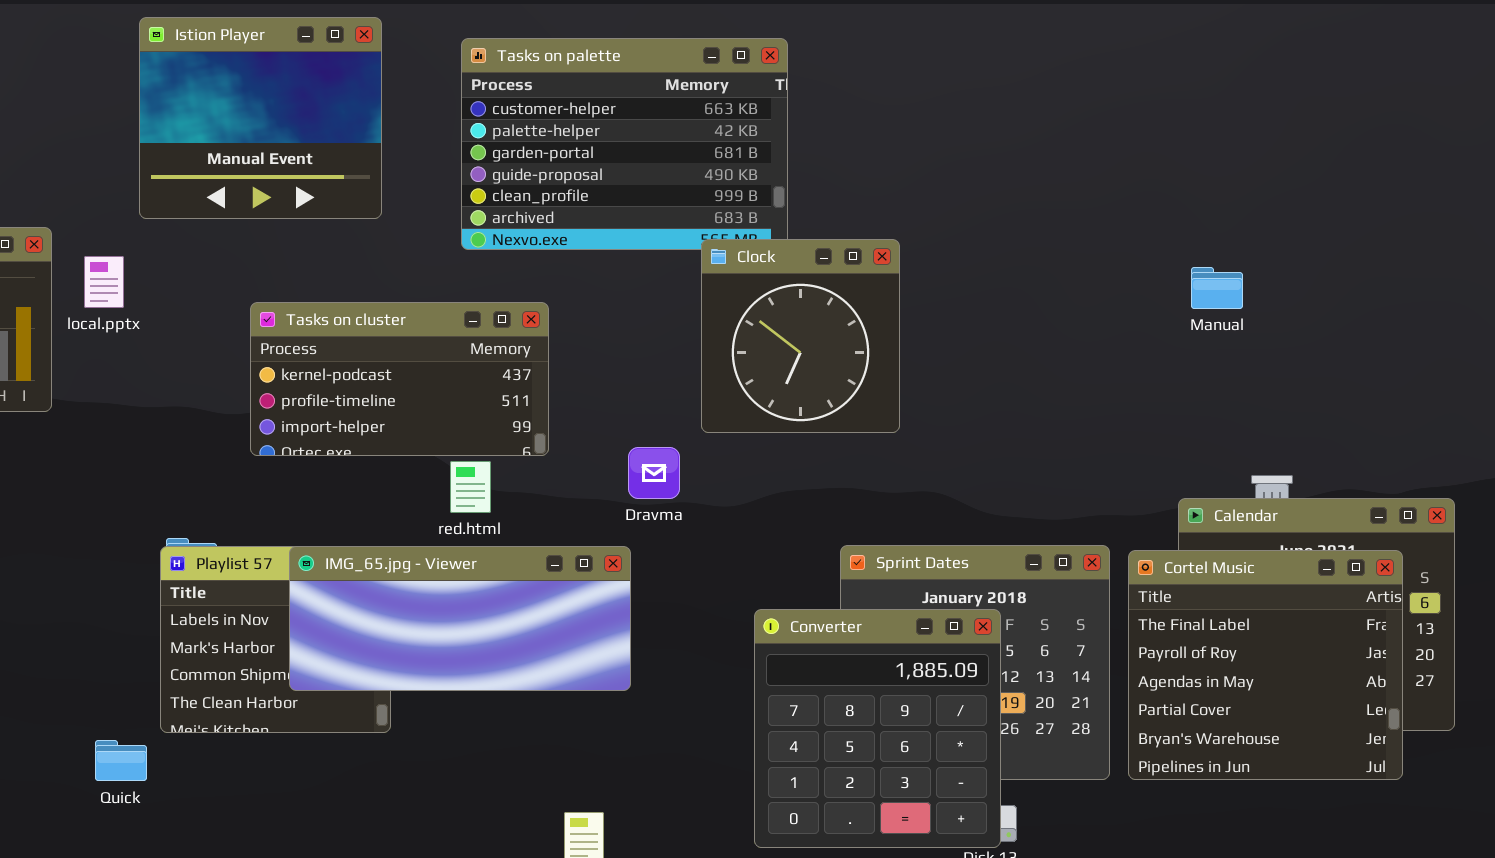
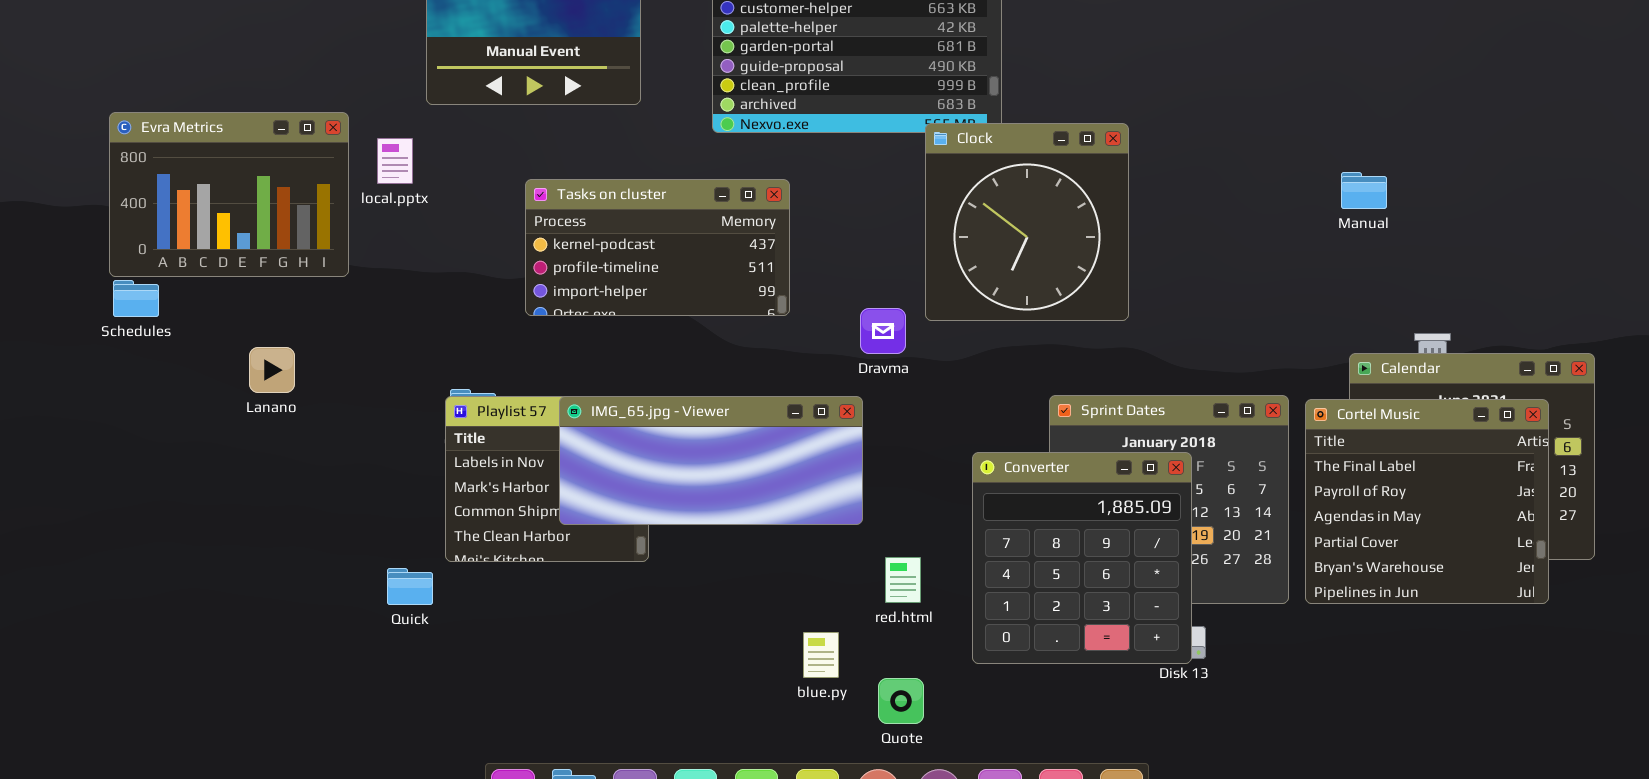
Clock: [701,239,900,433] -> [925,123,1129,321], resized
Manual: [1191,267,1243,309] -> [1341,172,1387,209], moved
red.html: [450,461,491,513] -> [885,557,921,603], moved

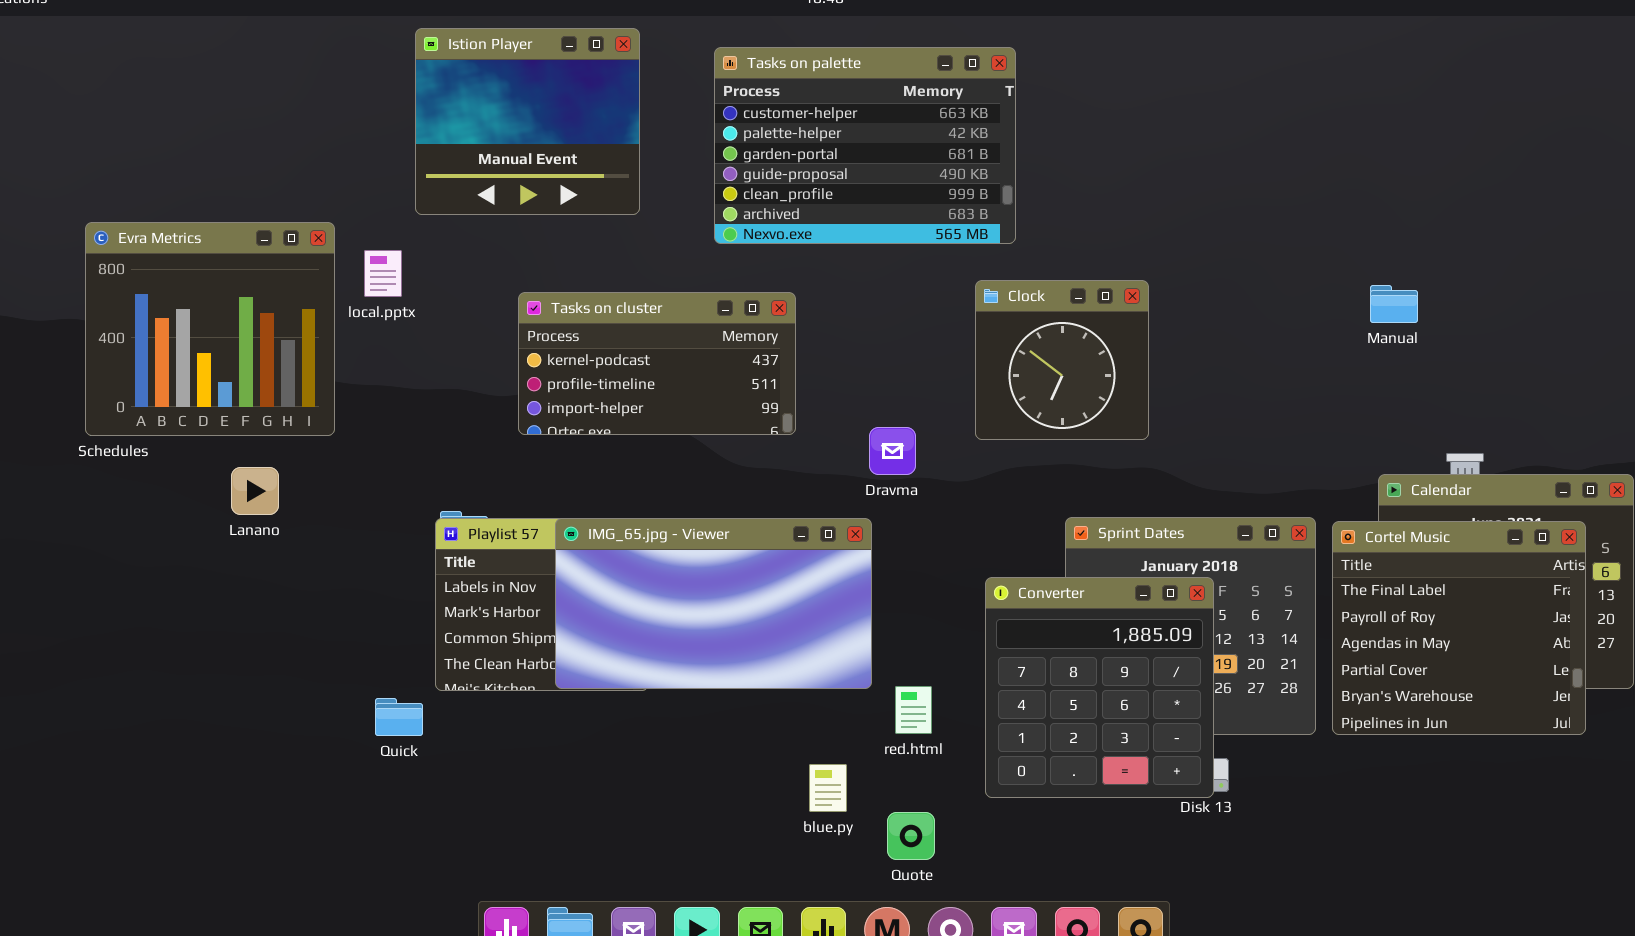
Evra Metrics: [109,112,349,277] -> [85,222,335,436], resized
Clock: [925,123,1129,321] -> [975,280,1149,440], resized
IMG_65.jpg - Viewer: [559,396,863,525] -> [555,518,872,689], resized

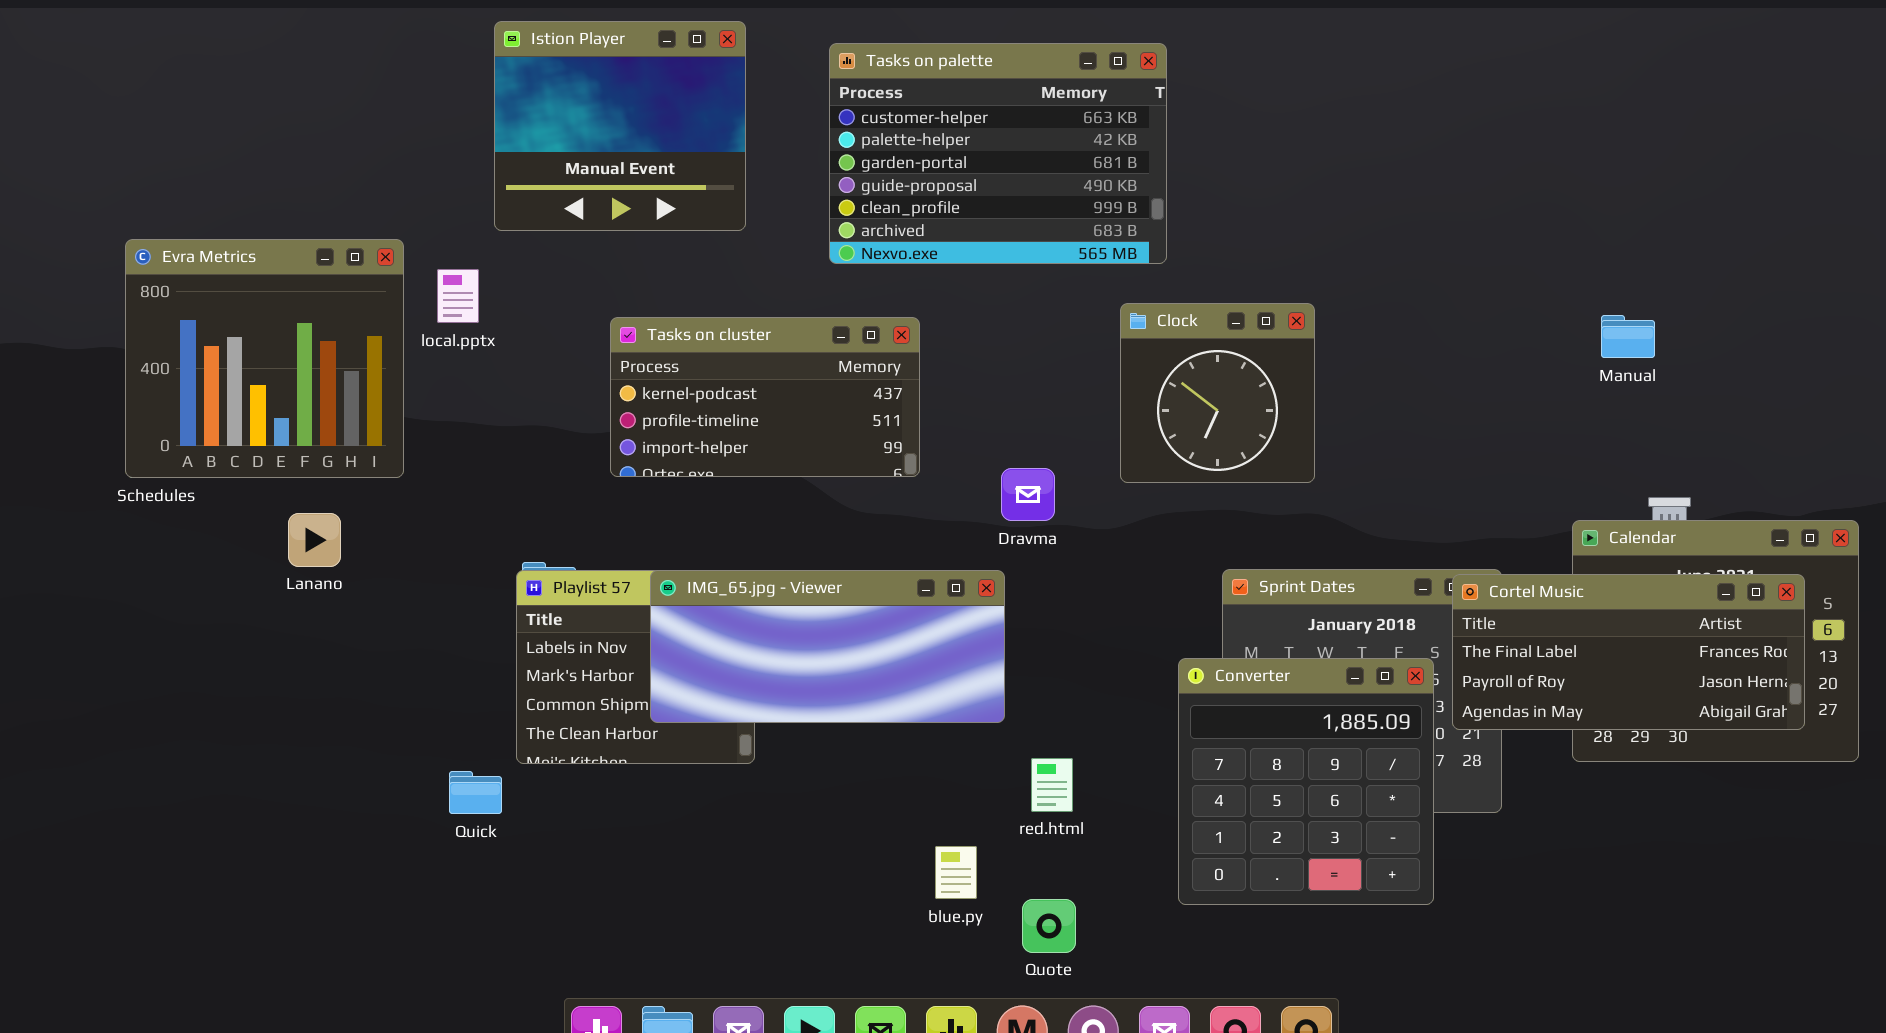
Manual: [1370,285,1418,323] -> [1601,315,1655,358], moved
IMG_65.jpg - Viewer: [555,518,872,689] -> [650,570,1005,723], resized
Cortel Music: [1332,521,1586,735] -> [1452,574,1805,730], resized
Converter: [985,577,1214,798] -> [1178,658,1434,905], moved

